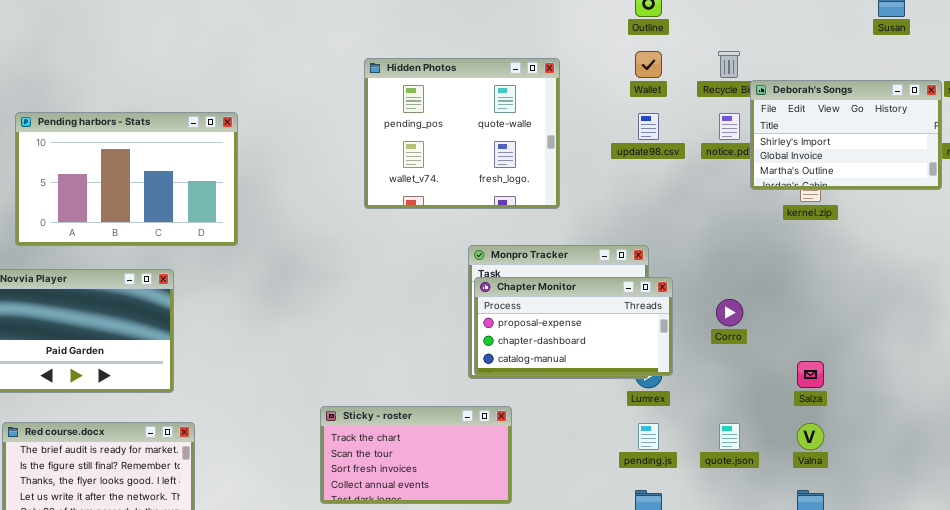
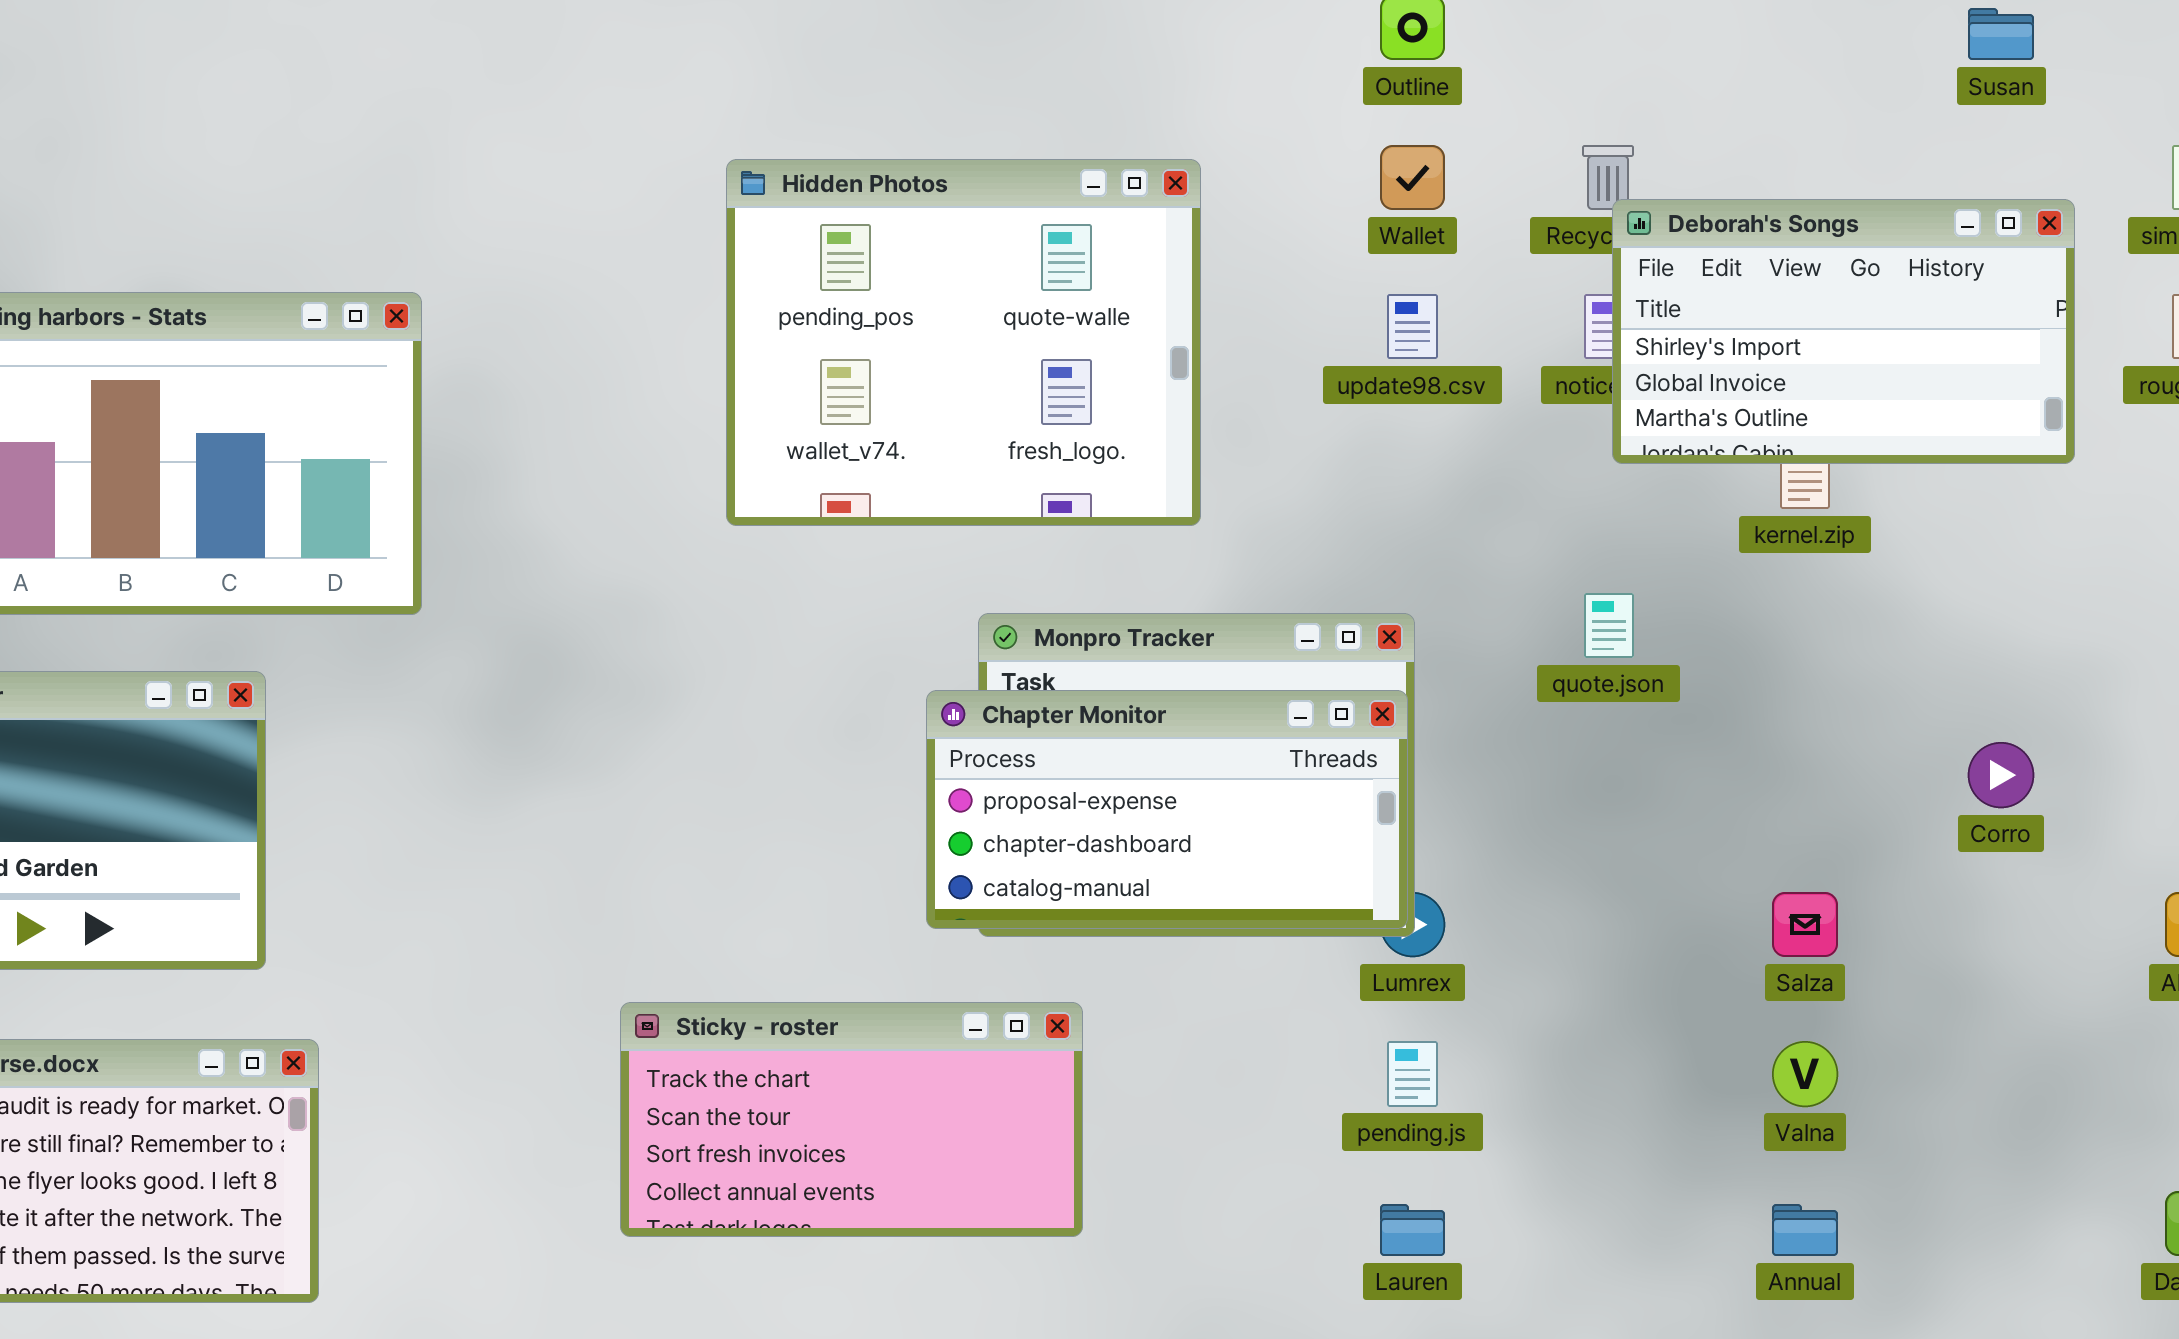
Deborah's Songs: [750,80,942,190] -> [1612,199,2075,464], moved
Chapter Monitor: [474,277,673,376] -> [926,690,1408,929], moved
Corro: [716,299,743,326] -> [1968,742,2034,808], moved
quote.json: [719,423,740,450] -> [1584,593,1634,658], moved

